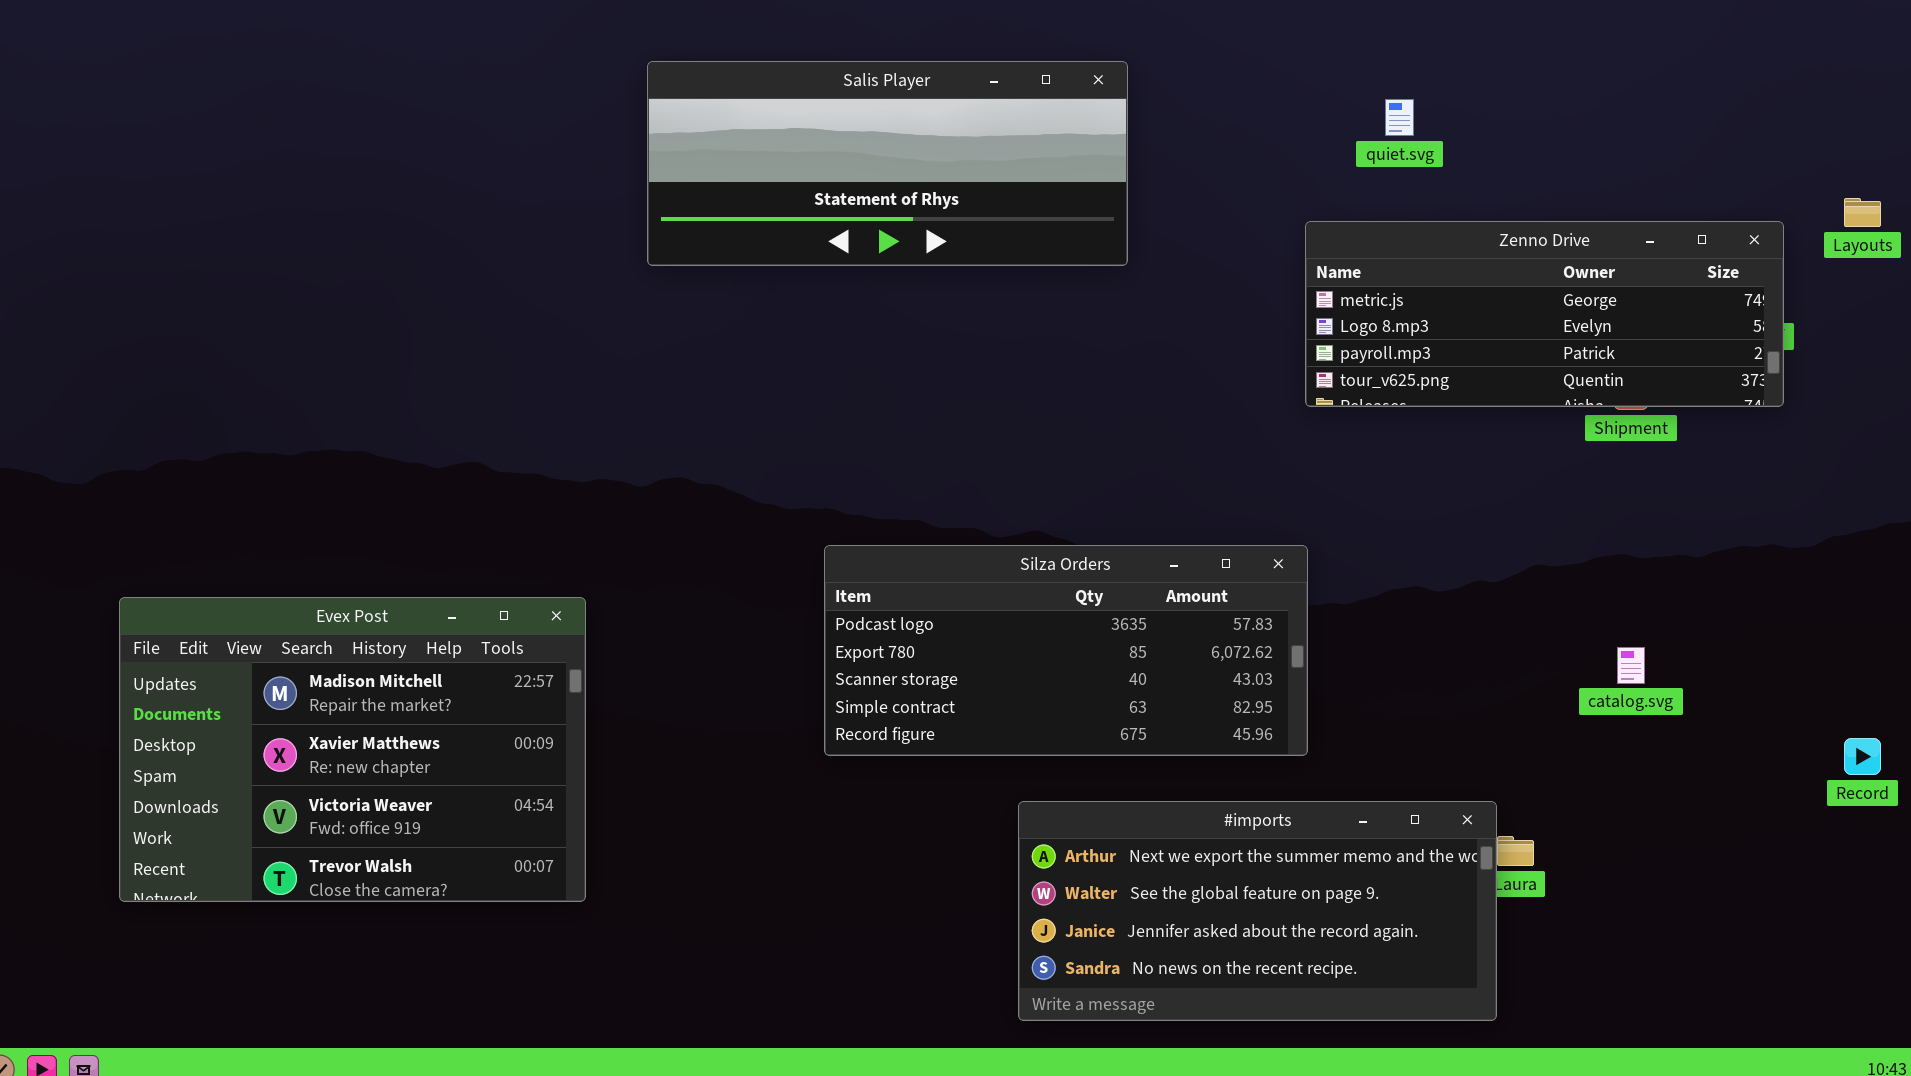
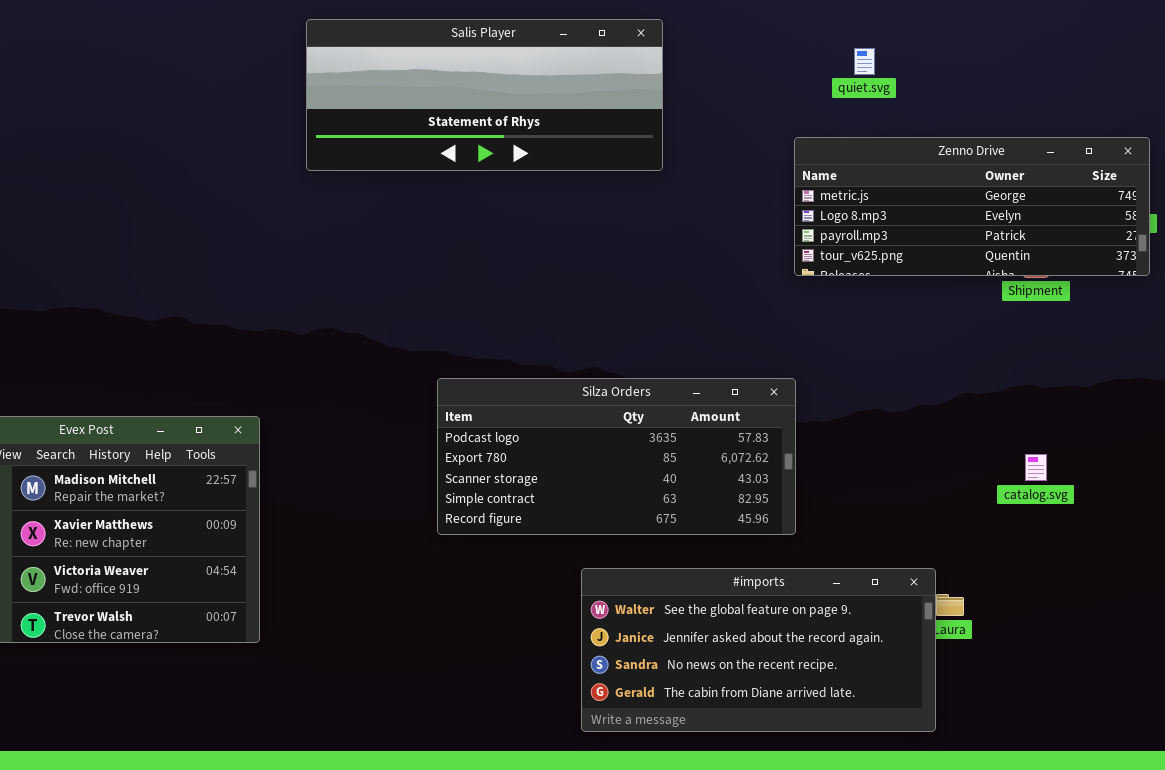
#imports: [1018,801,1497,1021] -> [581,568,936,732], scrolled down 1 row

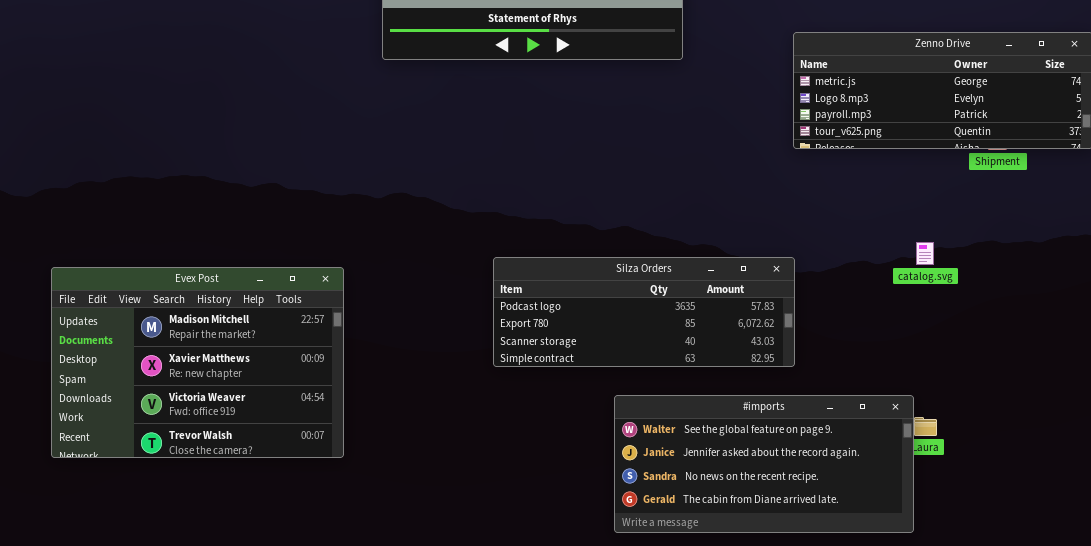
Silza Orders: [437,378,796,535] -> [493,257,795,367], resized
catalog.svg: [1025,454,1047,481] -> [916,242,934,265], moved

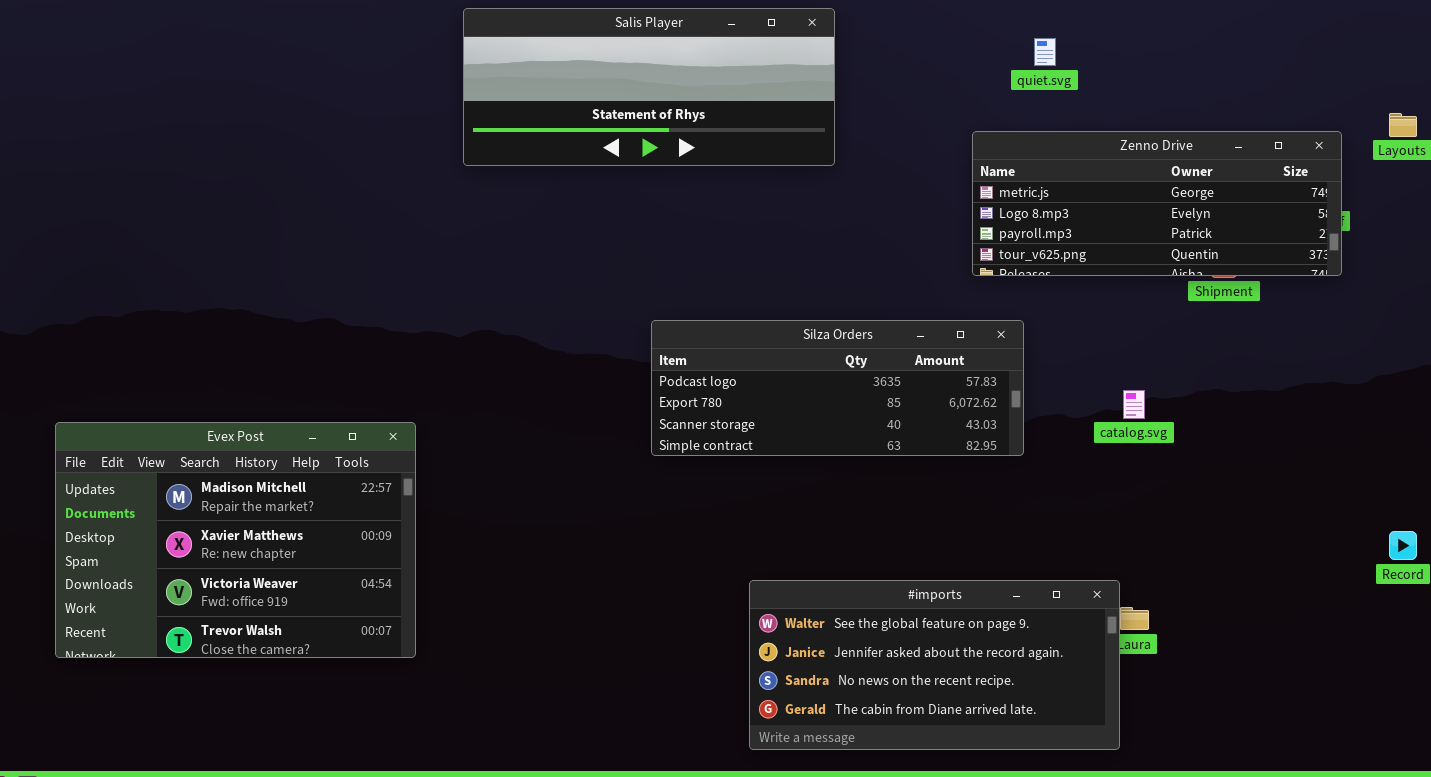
Silza Orders: [493,257,795,367] -> [651,320,1024,456], moved

